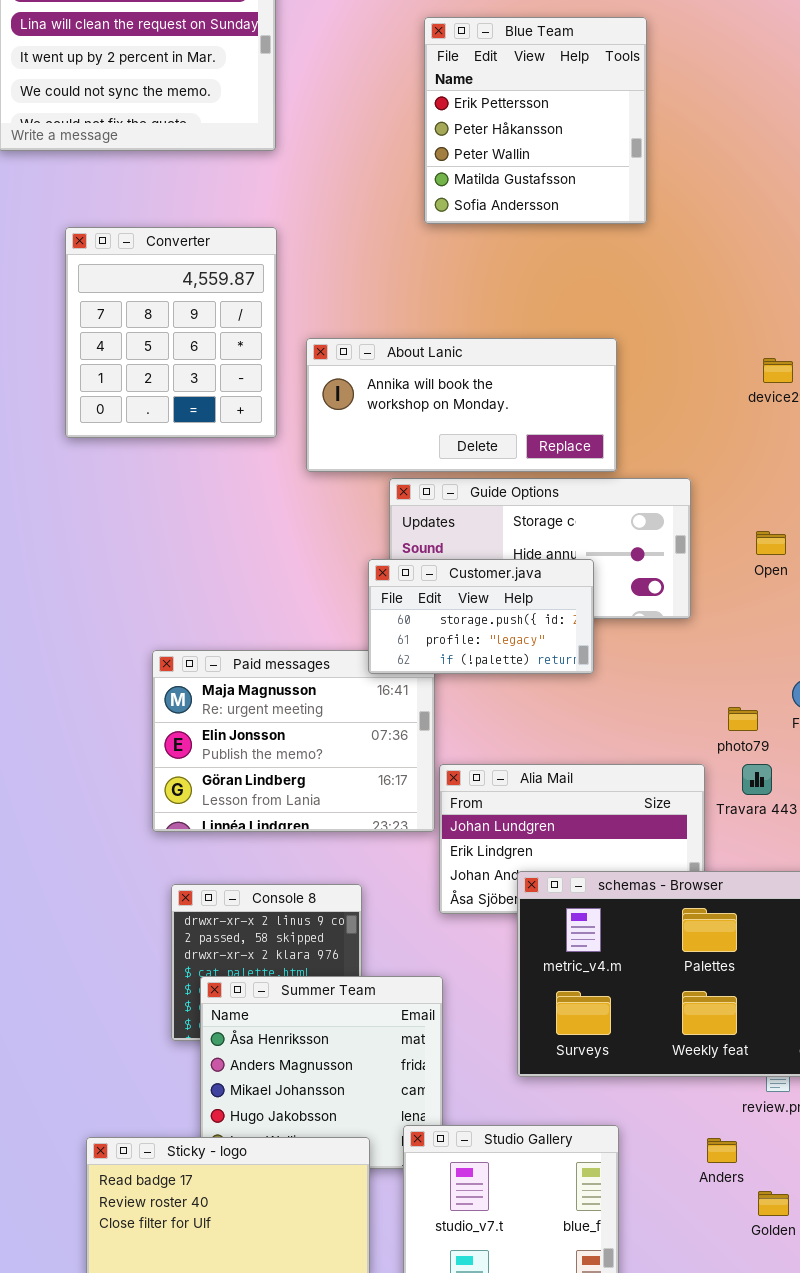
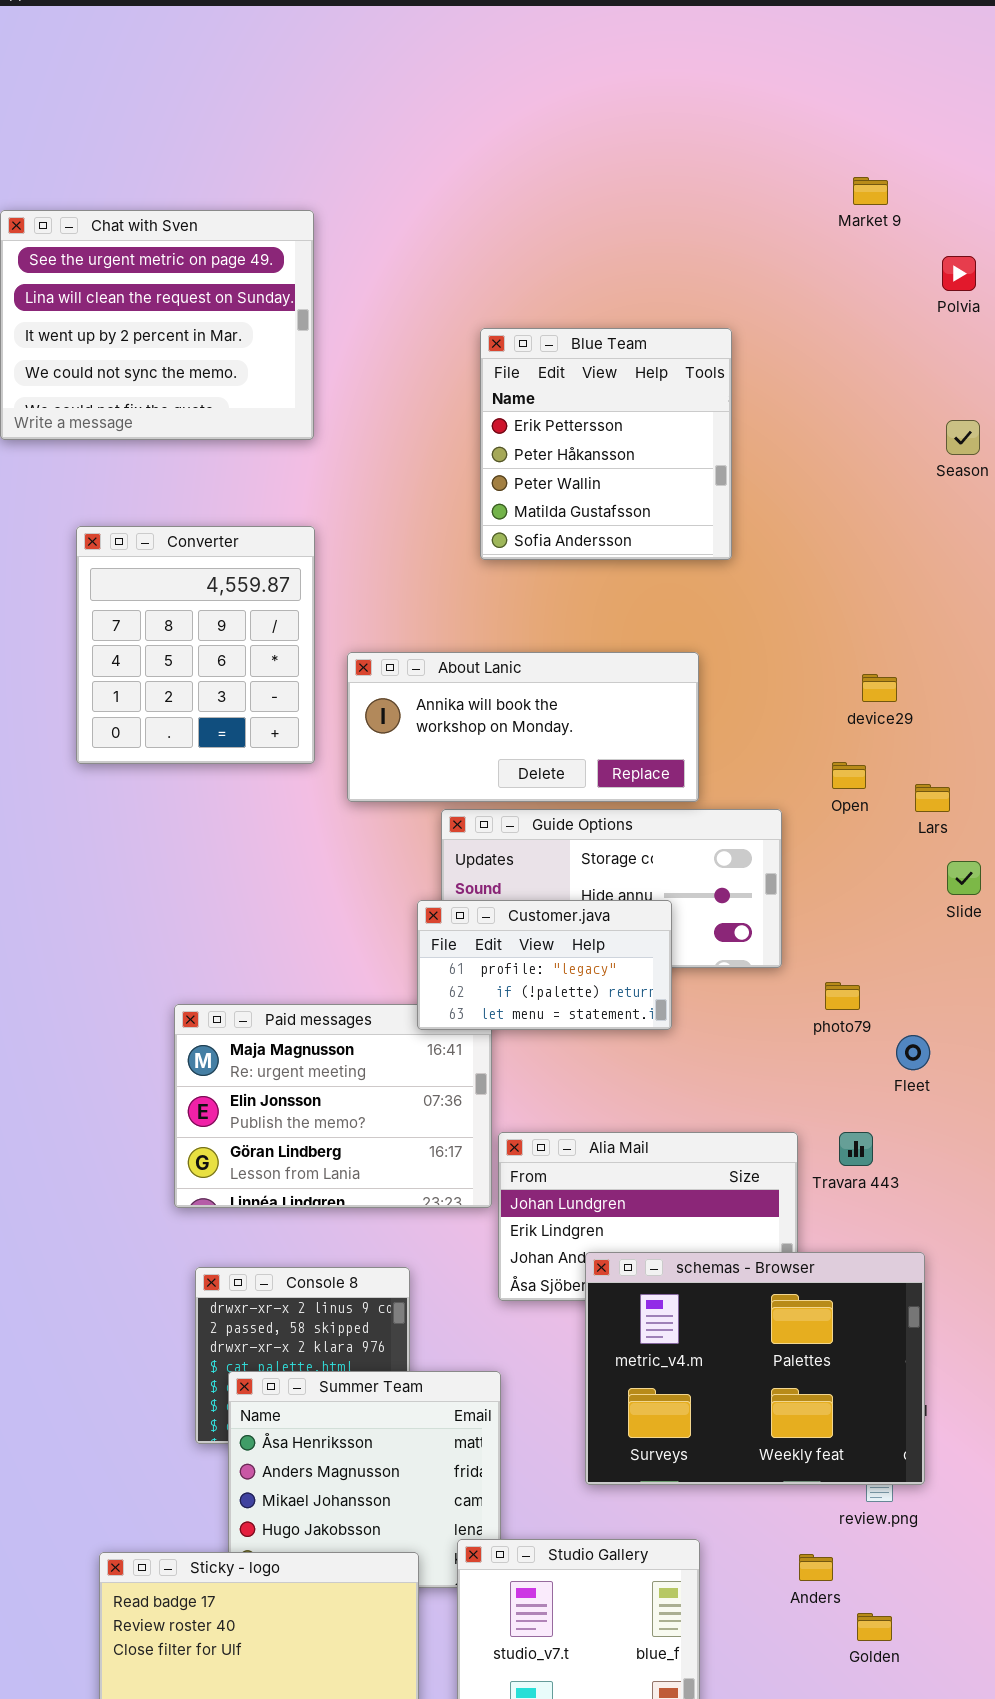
Blue Team: [424,17,647,224] -> [480,328,732,560], moved
Open: [756,531,786,555] -> [832,762,866,789], moved
Customer.java: [368,559,594,674] -> [417,900,672,1030], scrolled down 1 row
photo79: [728,707,758,731] -> [825,982,860,1010], moved

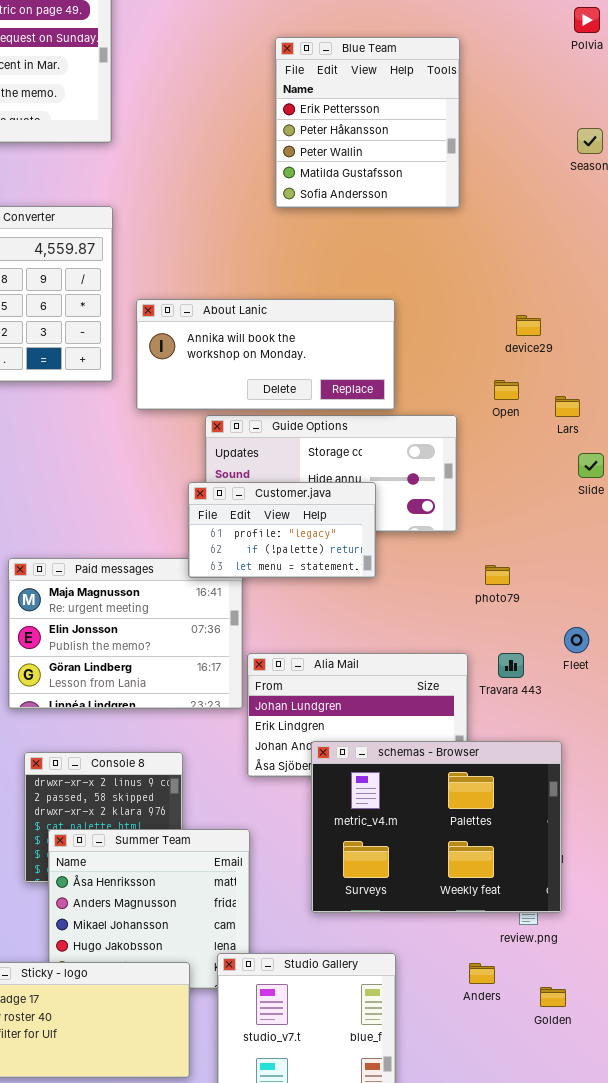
Blue Team: [480,328,732,560] -> [275,37,460,208], moved
photo79: [825,982,860,1010] -> [485,565,510,585], moved
Fleet: [896,1035,930,1070] -> [564,627,589,653], moved
Golden: [857,1613,892,1641] -> [540,987,566,1007], moved

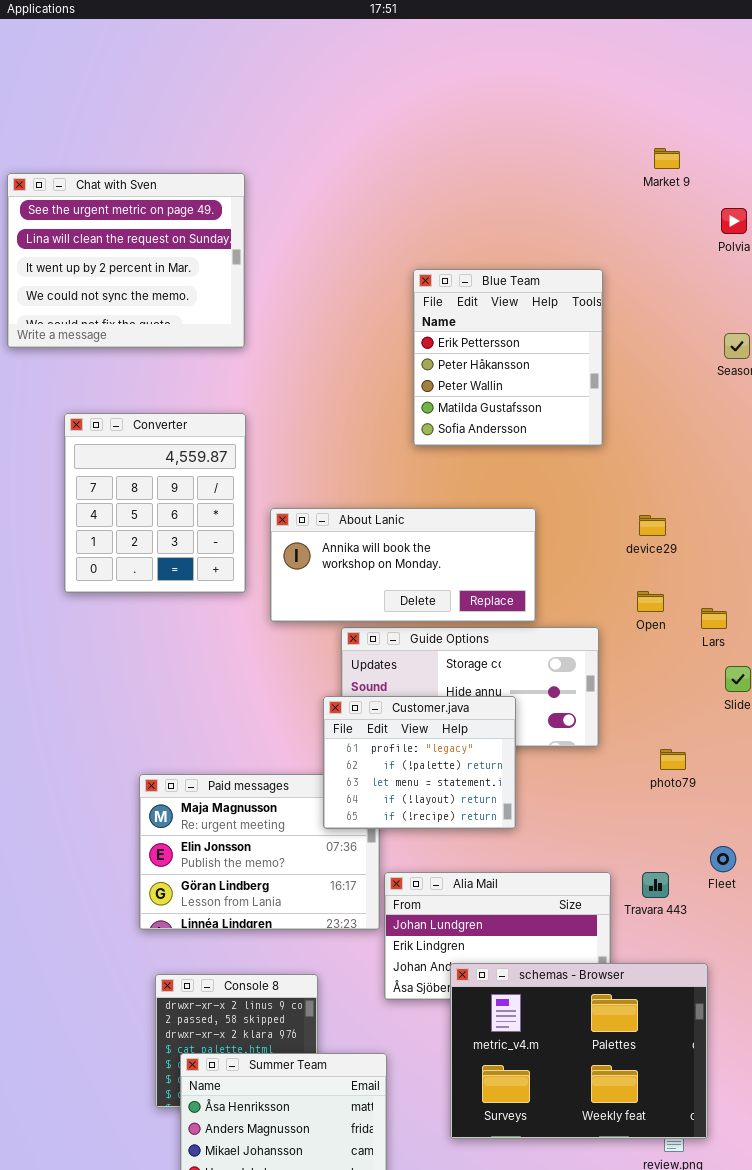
Blue Team: [275,37,460,208] -> [413,269,603,446], moved
device29: [516,315,541,336] -> [639,515,666,536], moved
Customer.java: [188,482,376,578] -> [323,696,516,829], resized
photo79: [485,565,510,585] -> [660,749,686,770], moved

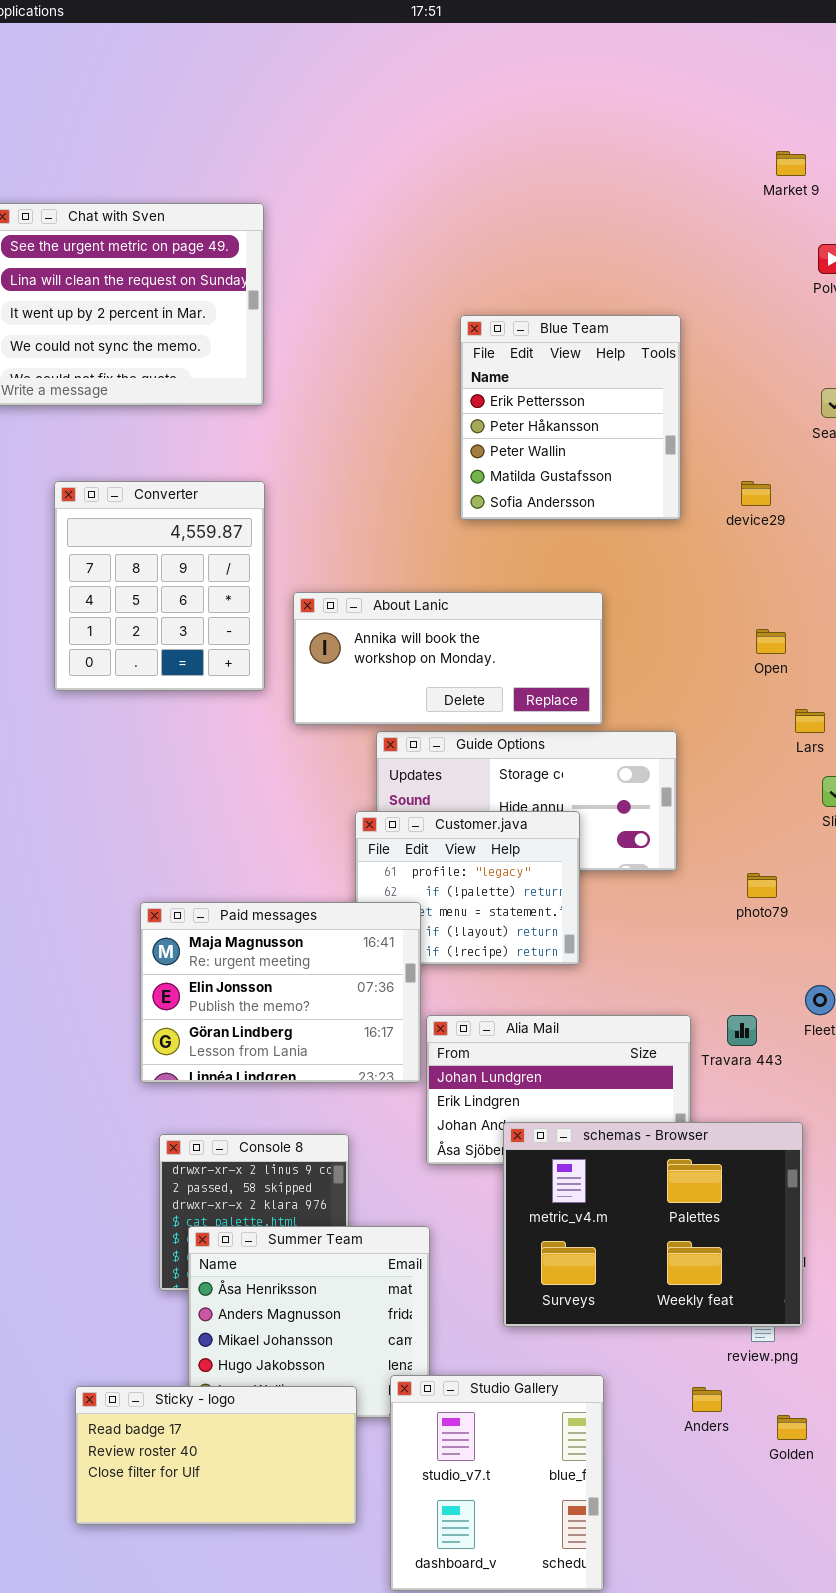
Market 9: [654,148,680,169] -> [776,151,806,176], moved
device29: [639,515,666,536] -> [741,481,771,506], moved
Open: [637,591,664,612] -> [756,629,786,654], moved
Paid messages: [139,774,380,930] -> [140,902,421,1083], raised

